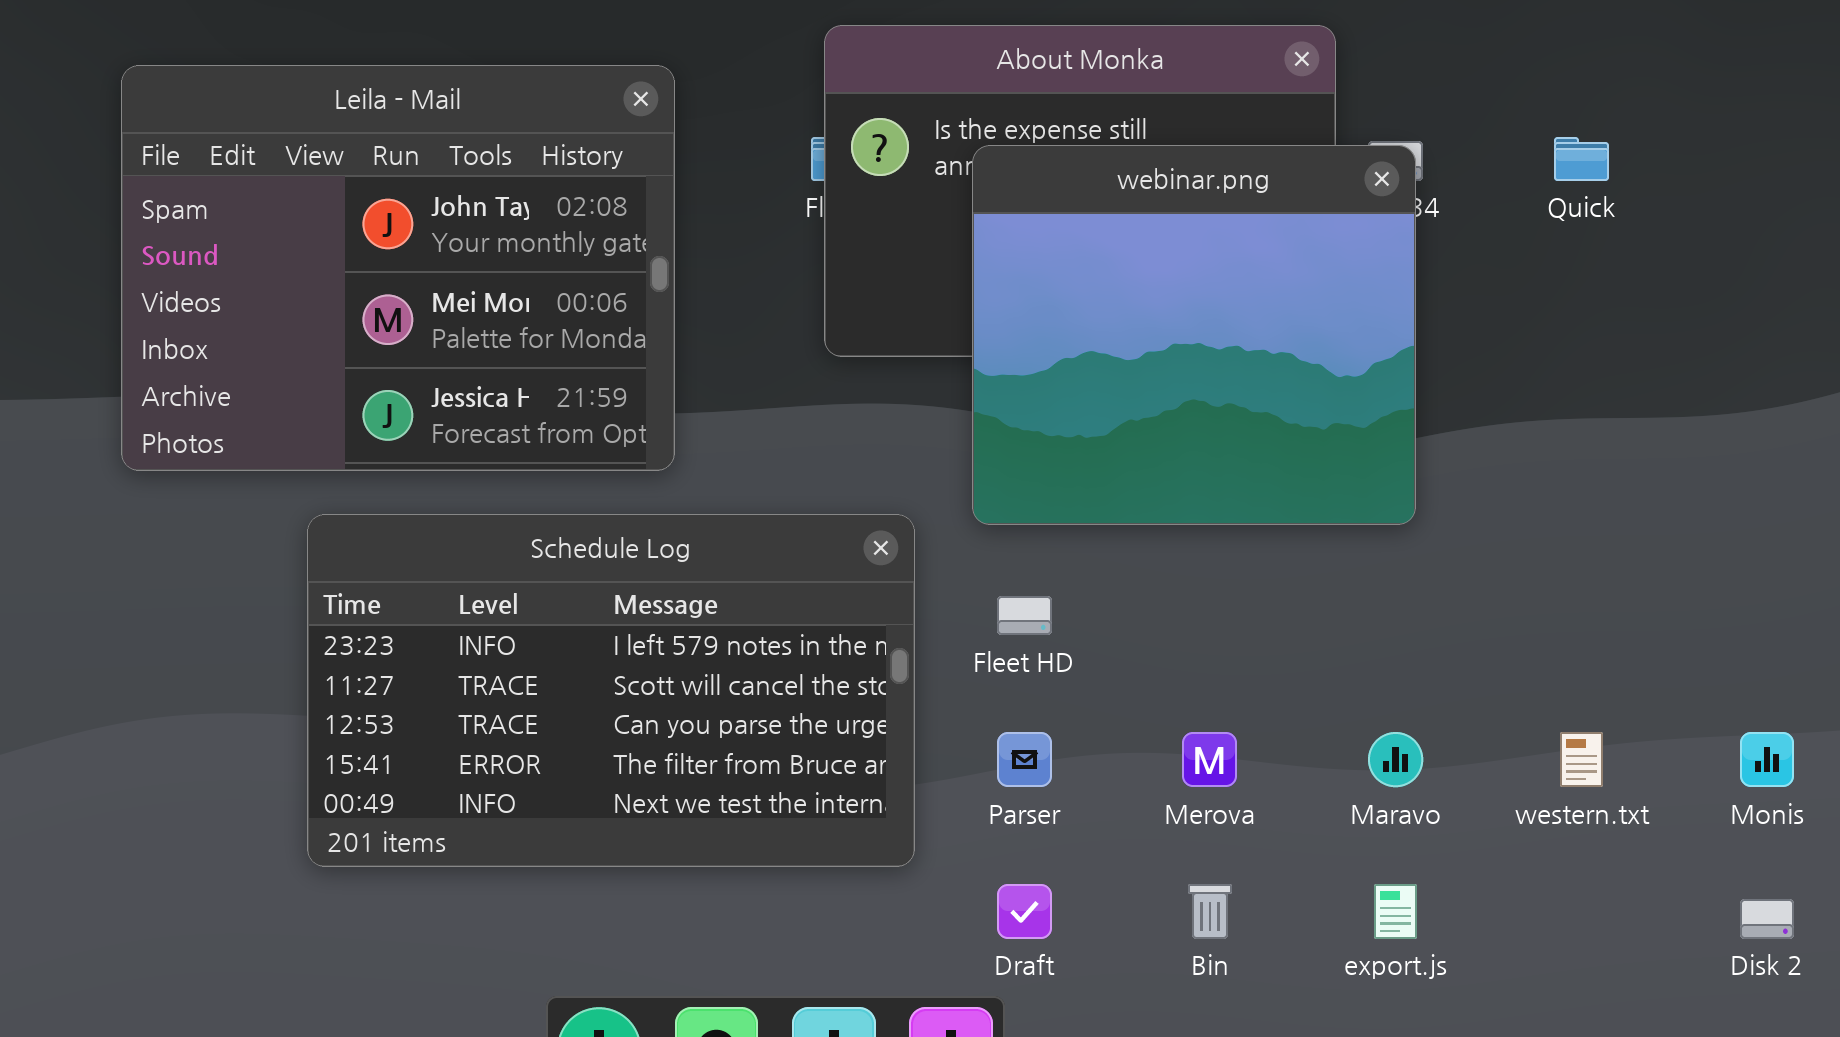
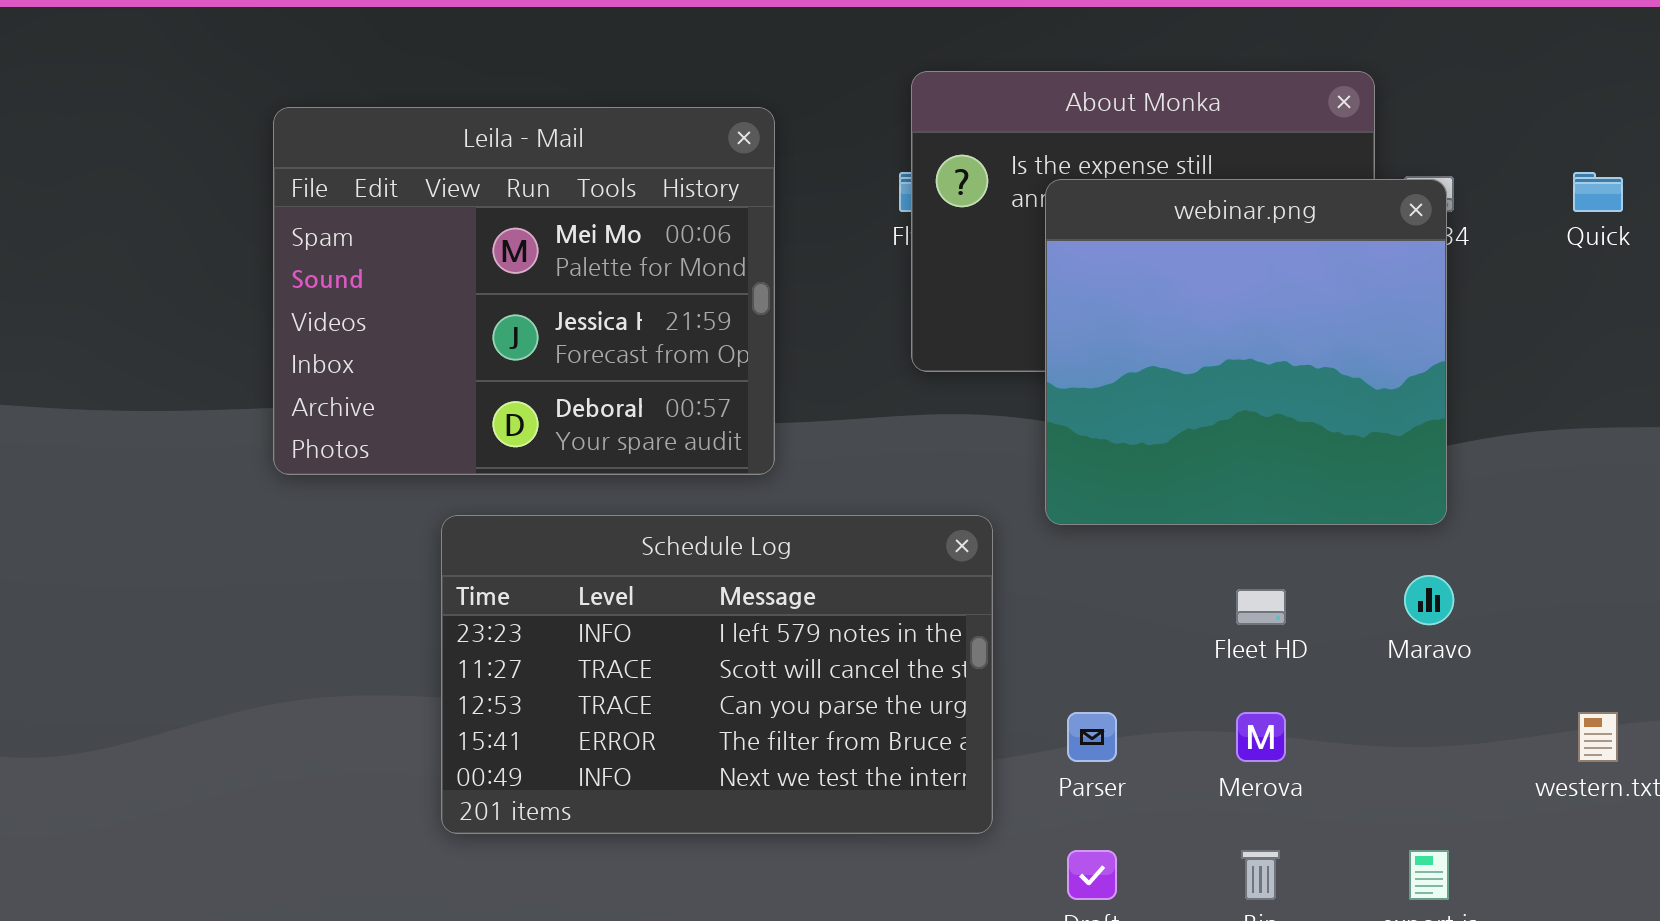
Leila - Mail: [121,65,675,471] -> [273,107,775,475], scrolled down 1 row
Fleet HD: [997,596,1052,635] -> [1236,589,1286,625], moved
Maravo: [1368,732,1423,787] -> [1404,575,1454,625], moved

